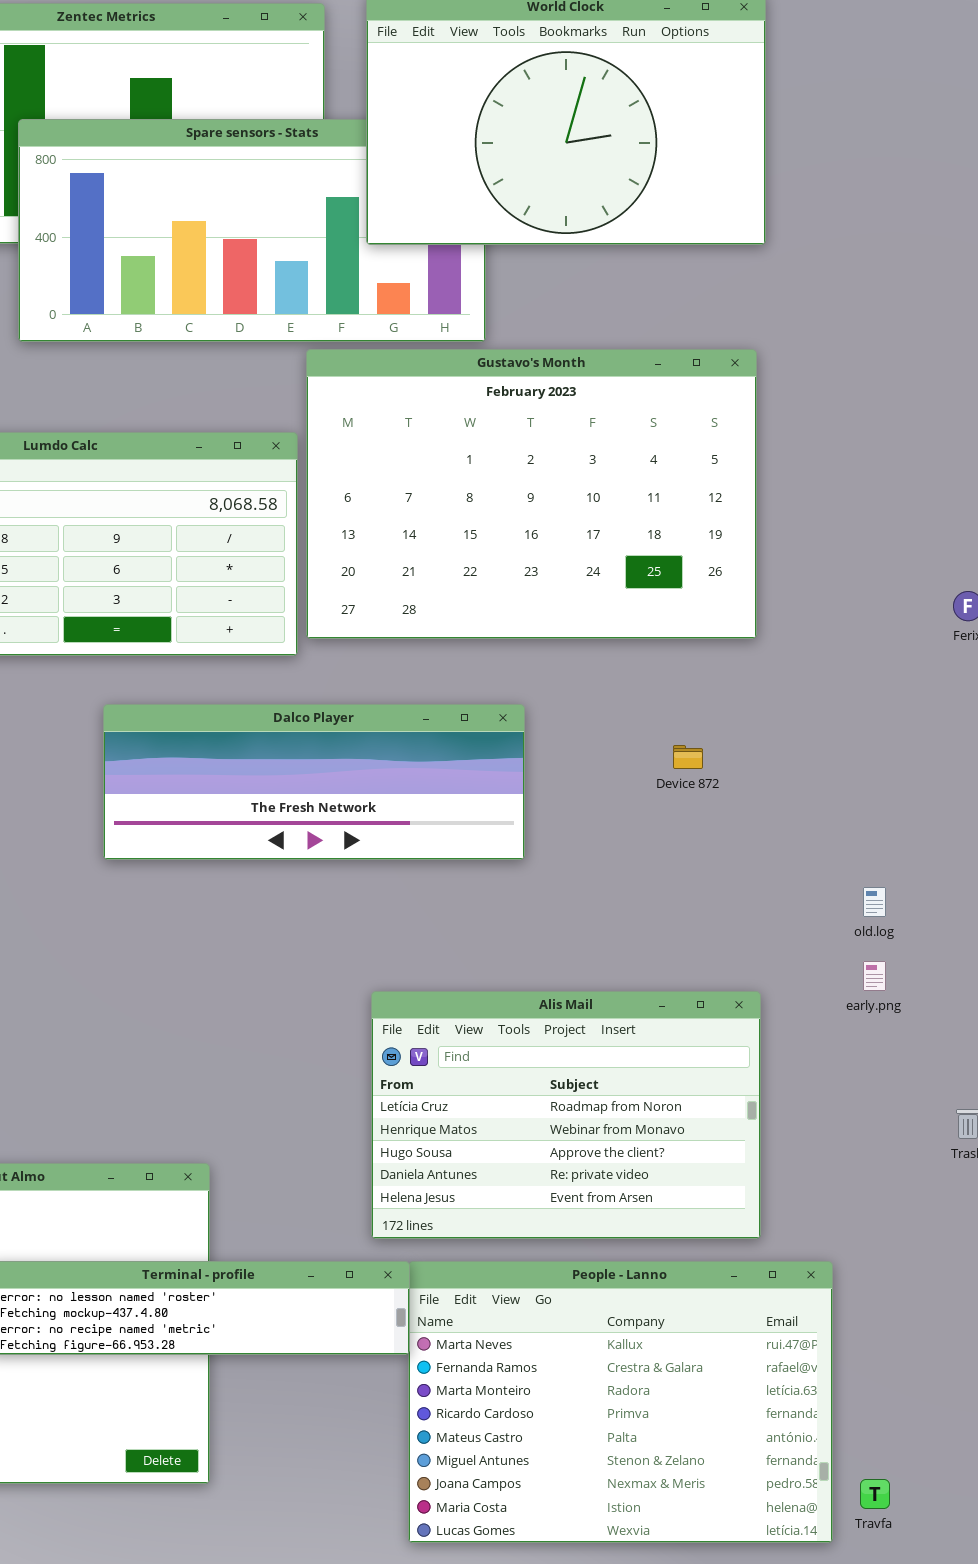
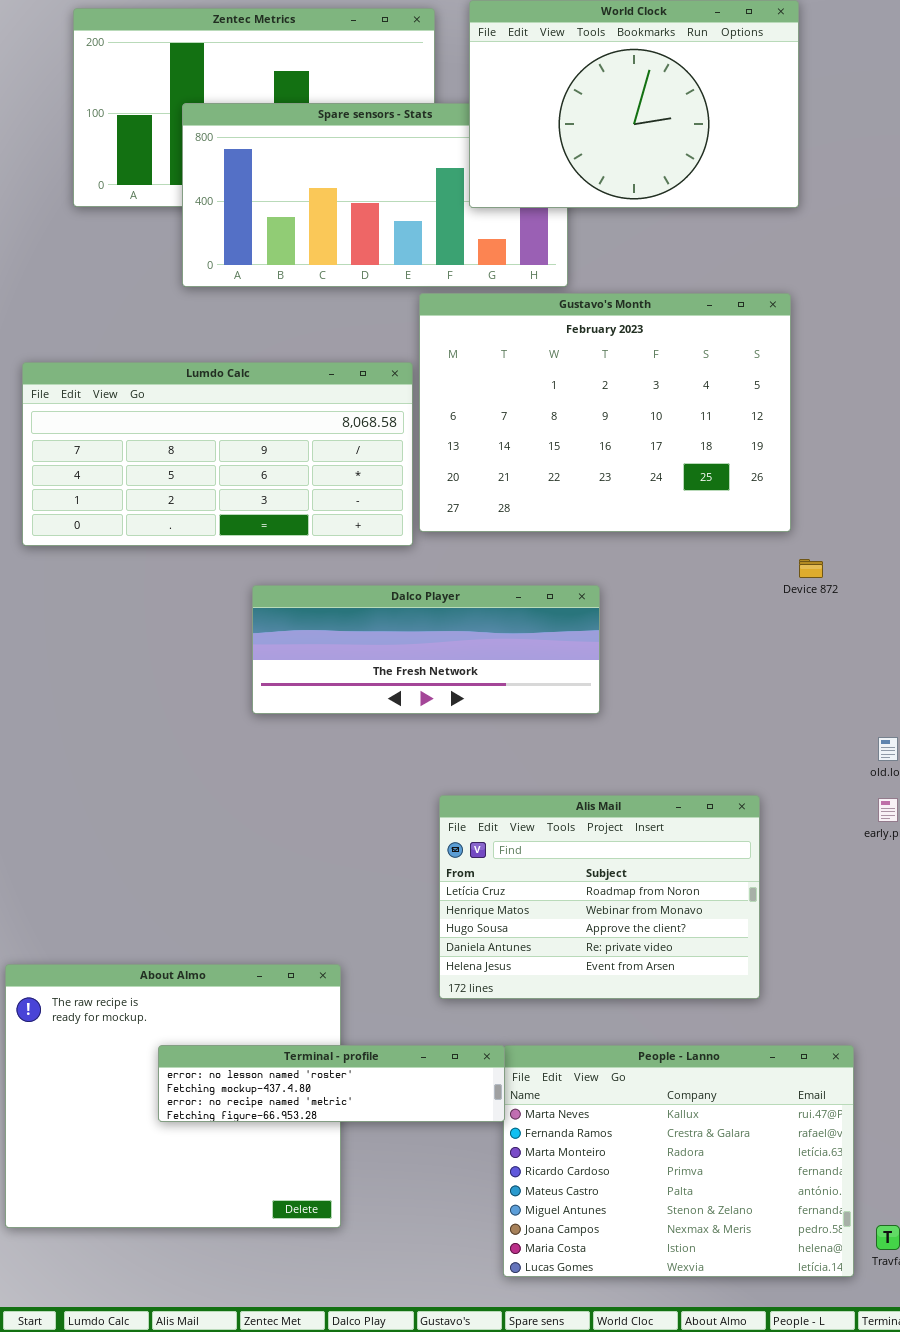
Device 872: [673,745,703,769] -> [799,559,823,578], moved
Alis Mail: [371,991,761,1239] -> [439,795,760,999], moved

